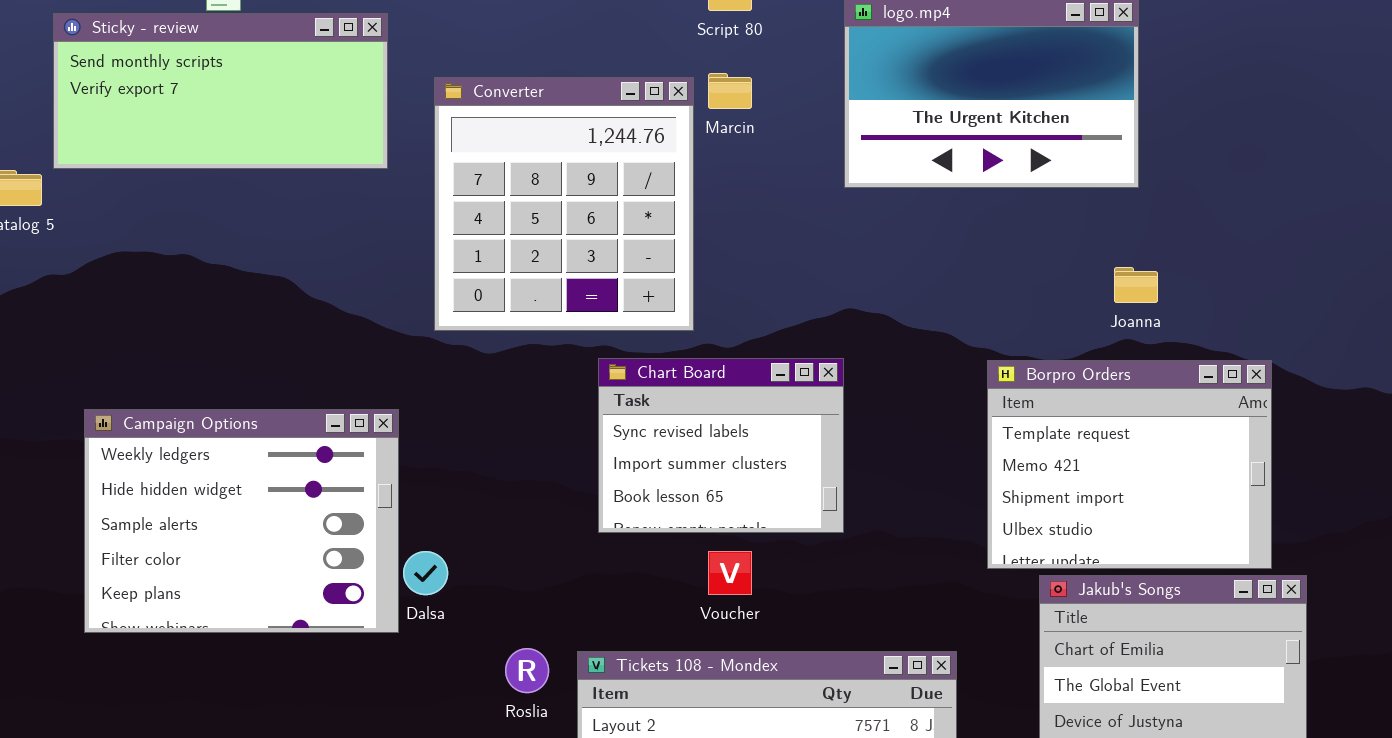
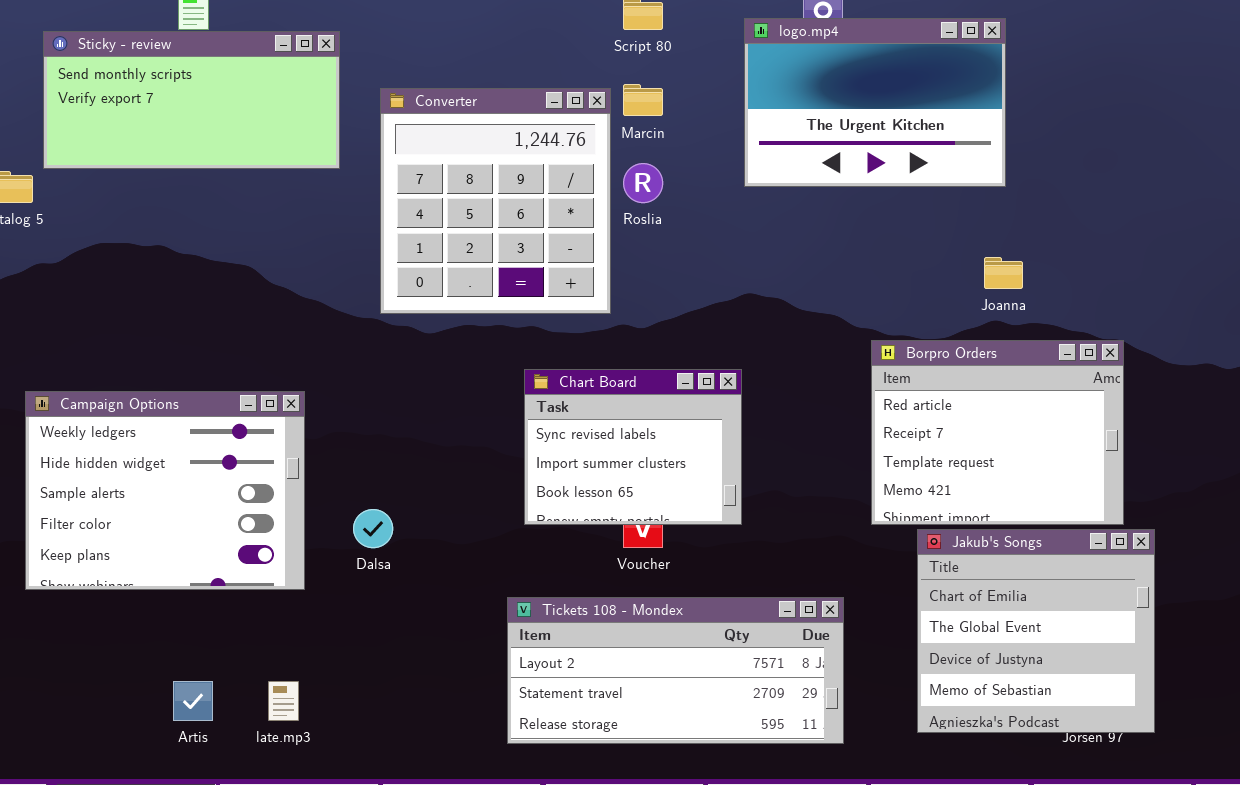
Chart Board: [598,358,844,533] -> [524,369,742,525], moved
Borpro Orders: [987,360,1272,569] -> [871,340,1124,525], scrolled up 2 rows
Campaign Options: [84,409,399,633] -> [25,391,305,590], moved
Roslia: [505,648,549,693] -> [623,163,663,203], moved

